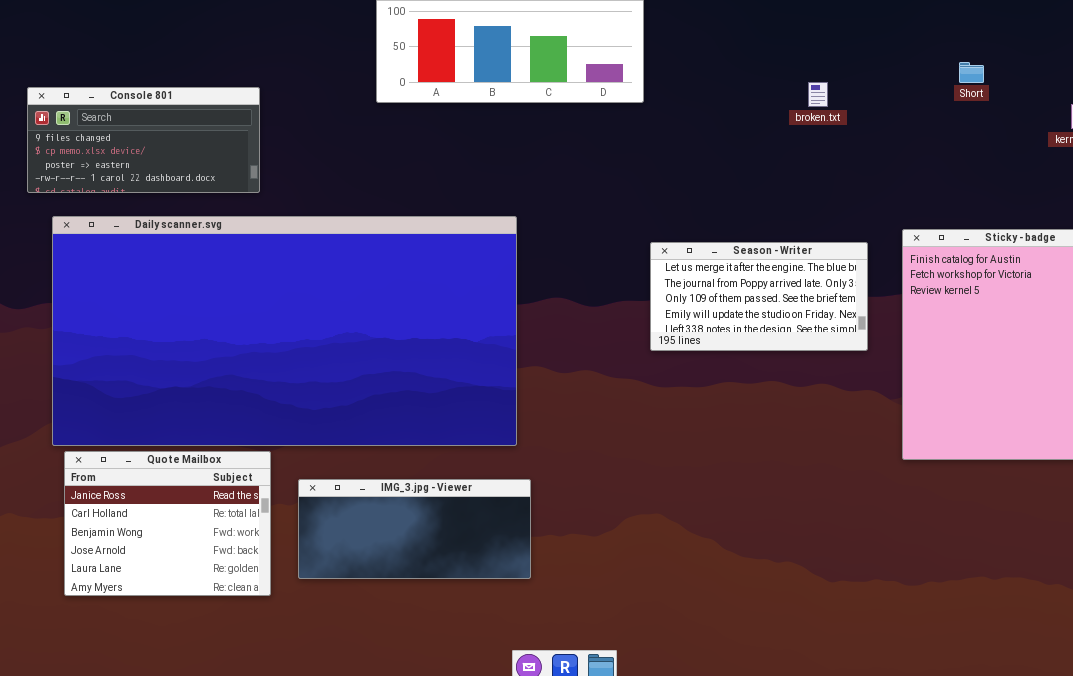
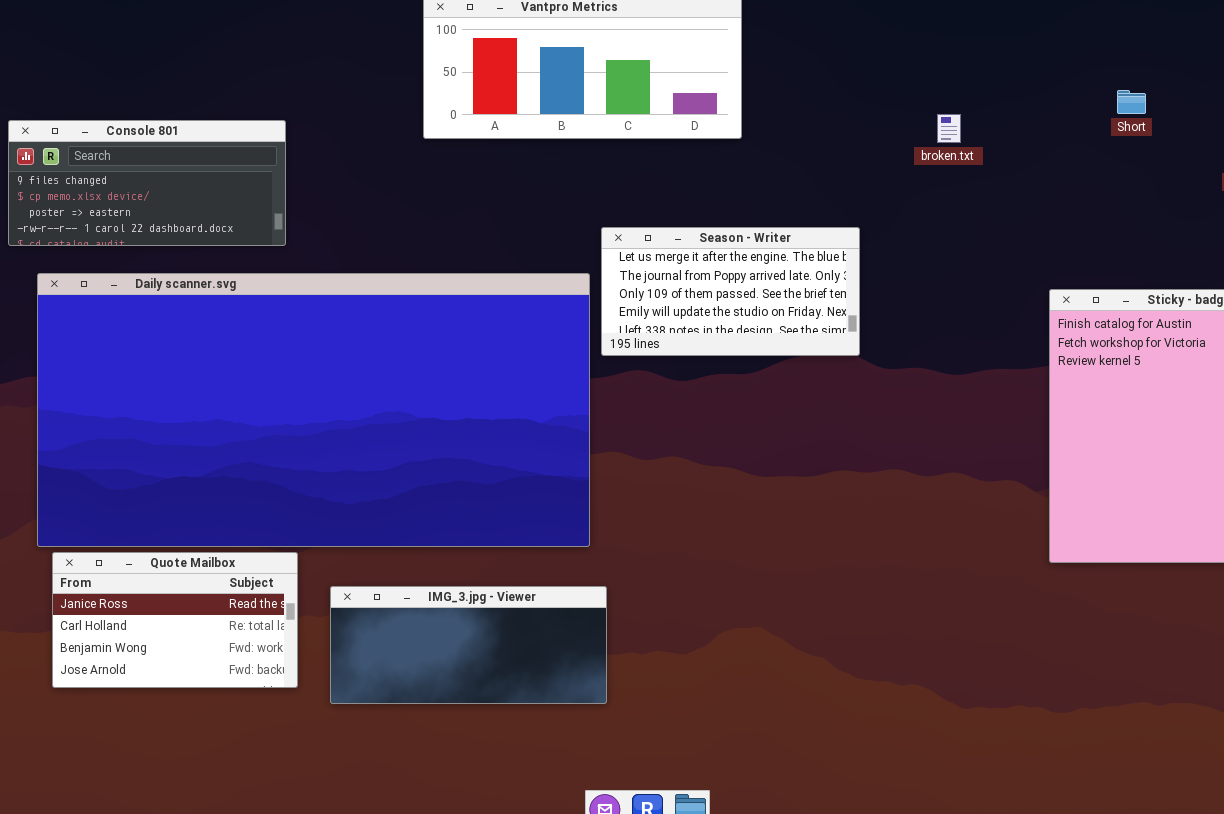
Season - Writer: [650,242,868,351] -> [601,227,860,356], moved
Quote Mailbox: [64,451,271,596] -> [52,552,298,688], resized

